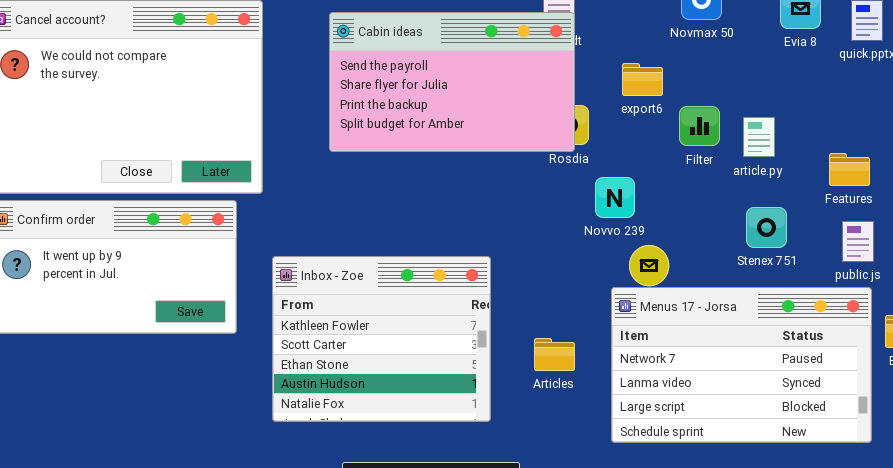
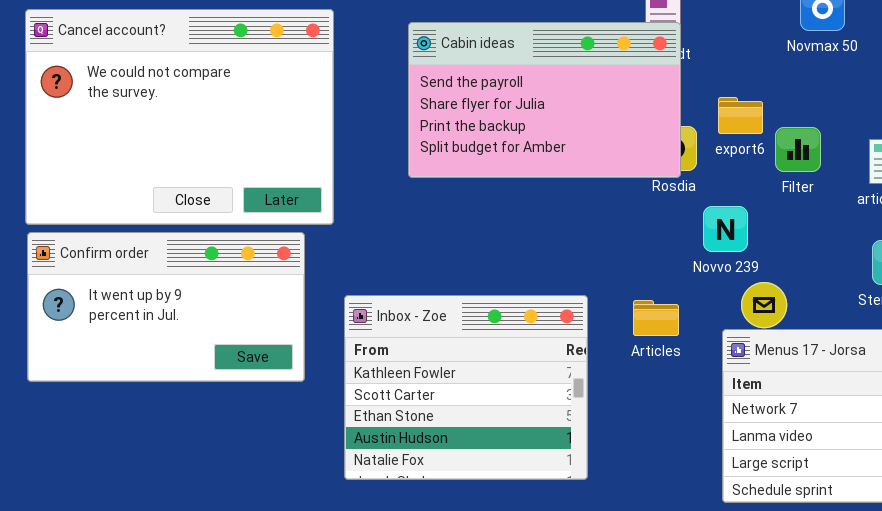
export6: [622,63,663,96] -> [718,97,763,134], moved
Filter: [679,106,720,146] -> [775,127,821,172], moved
Articles: [534,338,575,371] -> [633,300,679,336], moved

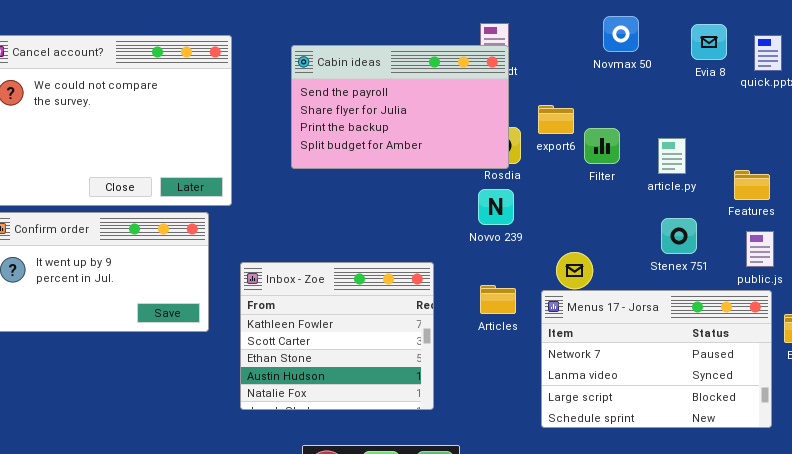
Novvo 239: [703,206,748,252] -> [478,189,514,225], moved
Articles: [633,300,679,336] -> [480,285,516,314], moved

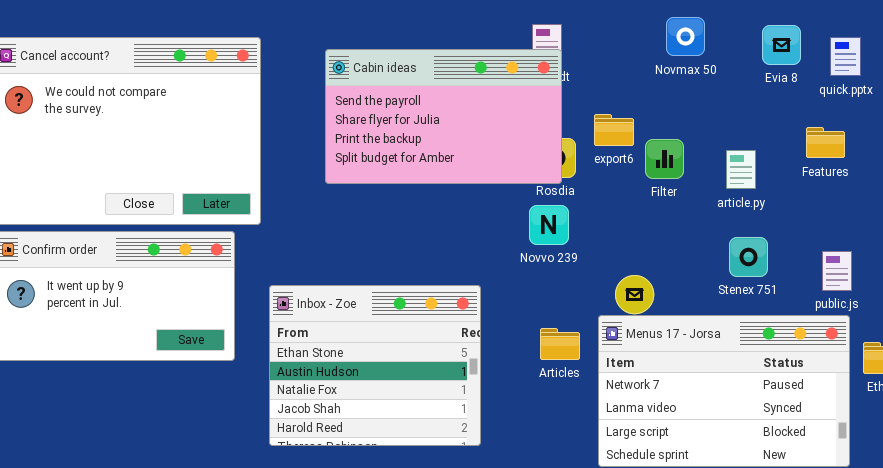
Features: [734,170,770,200] -> [806,127,845,158], moved
Inbox - Zoe: [240,262,434,410] -> [269,285,481,446], scrolled down 2 rows
Articles: [480,285,516,314] -> [540,328,580,360], moved

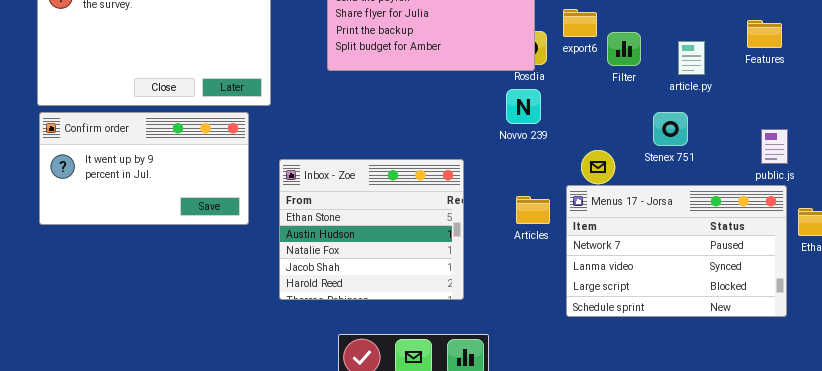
Stenex 751: [729,237,768,277] -> [653,112,688,146], moved

